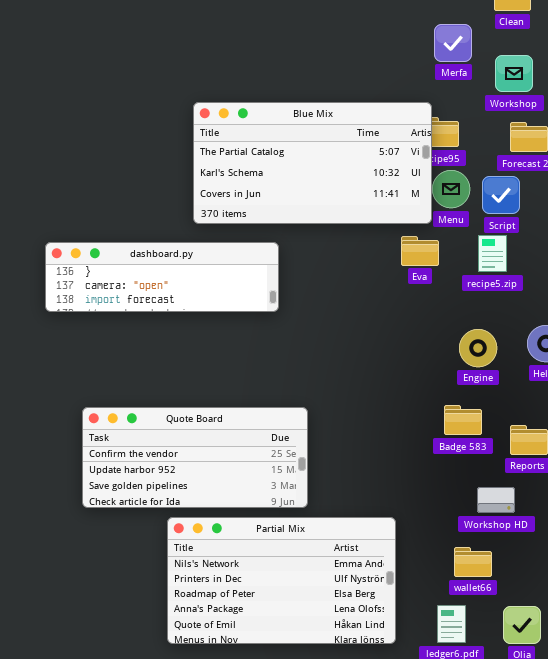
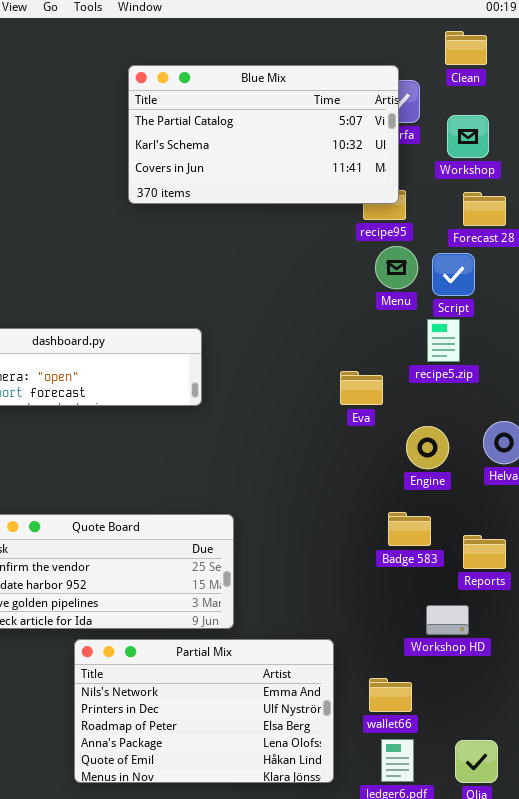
Blue Mix: [193,102,432,224] -> [128,65,399,204], moved
Eva: [401,236,439,266] -> [340,371,383,405], moved
wallet66: [454,547,492,577] -> [369,678,412,712], moved

